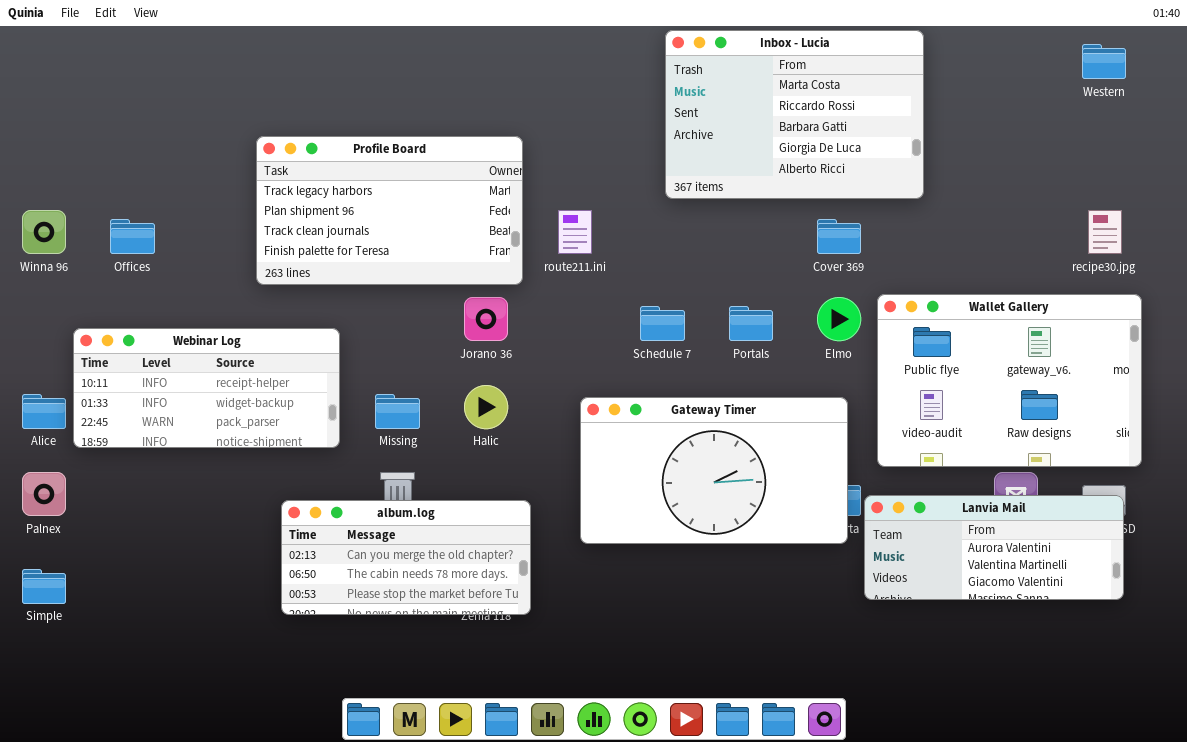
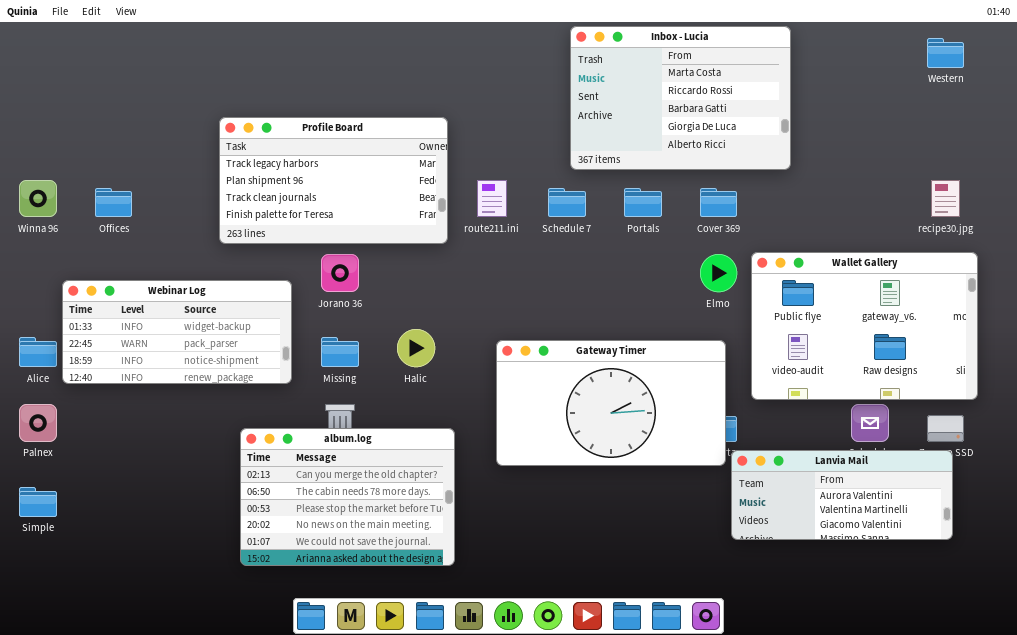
Jorano 36: [464,297,508,341] -> [321,254,359,292], moved
Schedule 7: [640,306,685,341] -> [548,188,586,217], moved
Portals: [729,306,773,341] -> [624,188,662,217], moved
Webinar Log: [73,328,340,448] -> [62,280,292,384], scrolled down 1 row
Lanvia Mail: [864,495,1124,600] -> [731,450,953,540], moved
album.log: [281,500,531,615] -> [240,428,455,566], resized

